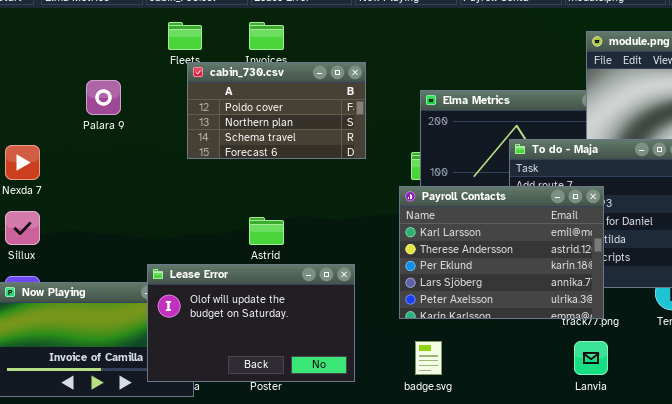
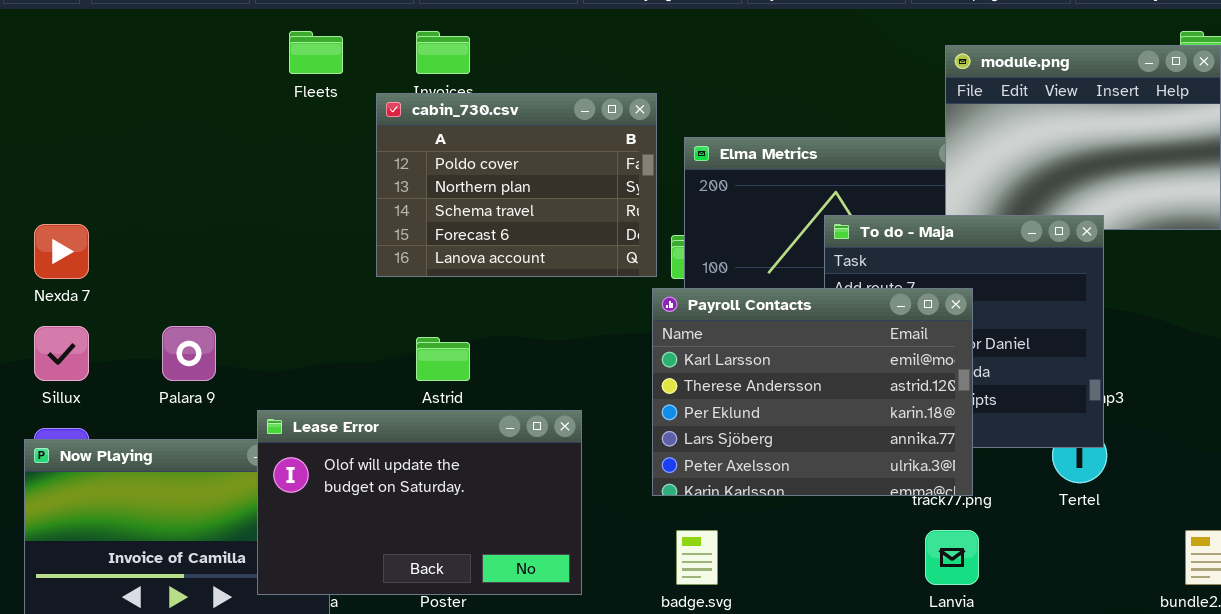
cabin_730.csv: [187,62,366,159] -> [376,93,657,277], moved, resized
Palara 9: [86,80,121,115] -> [162,326,216,381], moved

